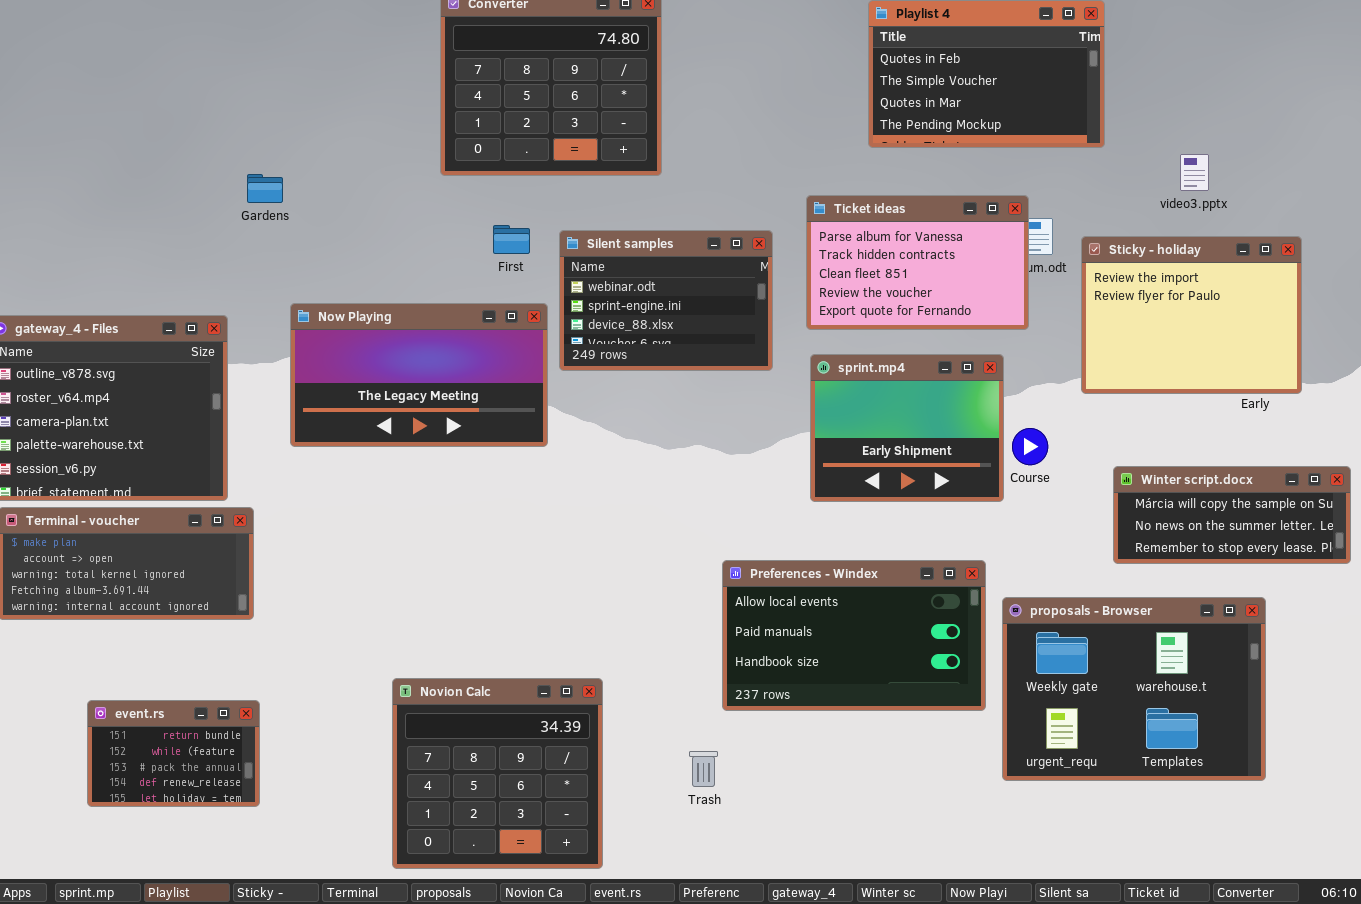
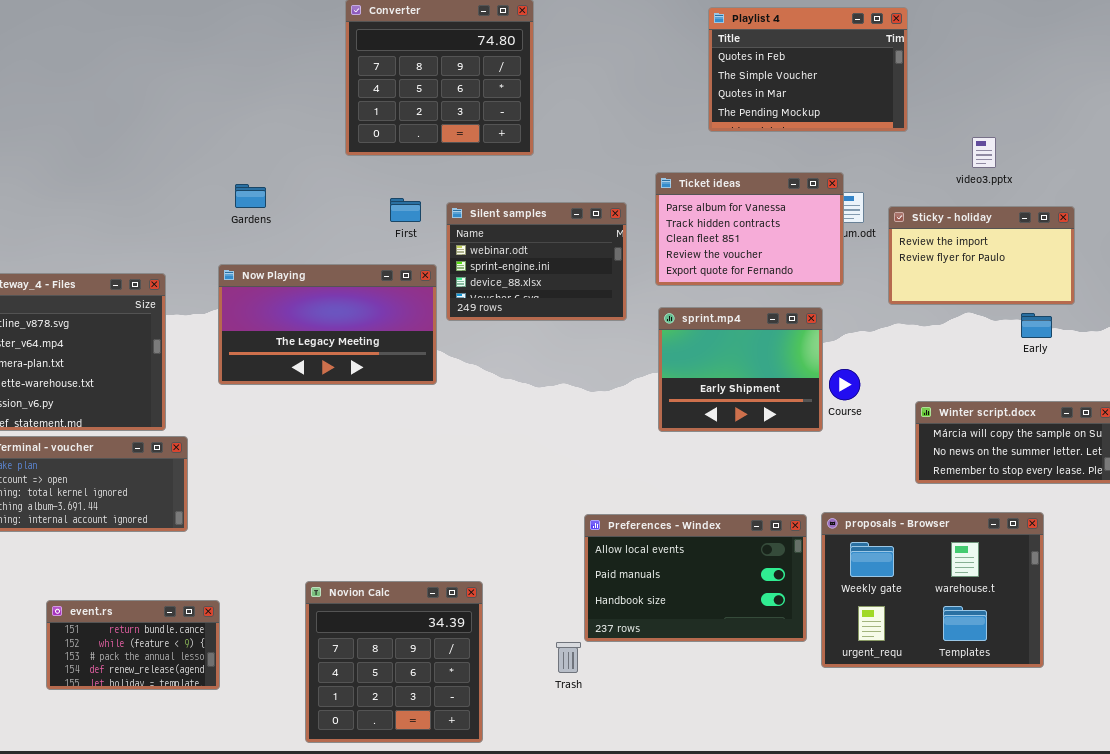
Gardens: [247,174,283,203] -> [235,184,266,208], moved
Sticky - holiday: [1081,236,1302,394] -> [888,206,1075,305], resized
Preferences - Windex: [722,560,986,711] -> [584,514,807,642], moved
event.rs: [87,700,260,807] -> [46,600,220,690], resized

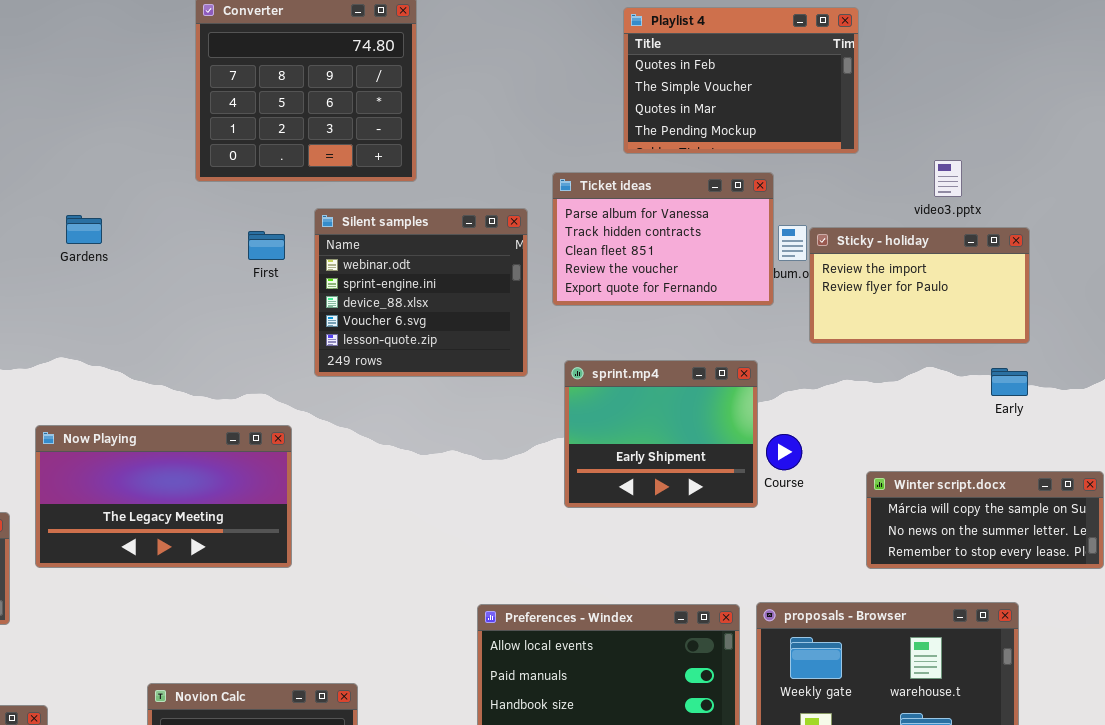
Ticket ideas: [655,172,844,286] -> [552,172,774,306], moved
Silent samples: [446,202,627,321] -> [314,208,528,377], resized
Sticky - holiday: [888,206,1075,305] -> [809,227,1030,344], moved
Now Playing: [218,264,437,385] -> [35,425,292,568], moved

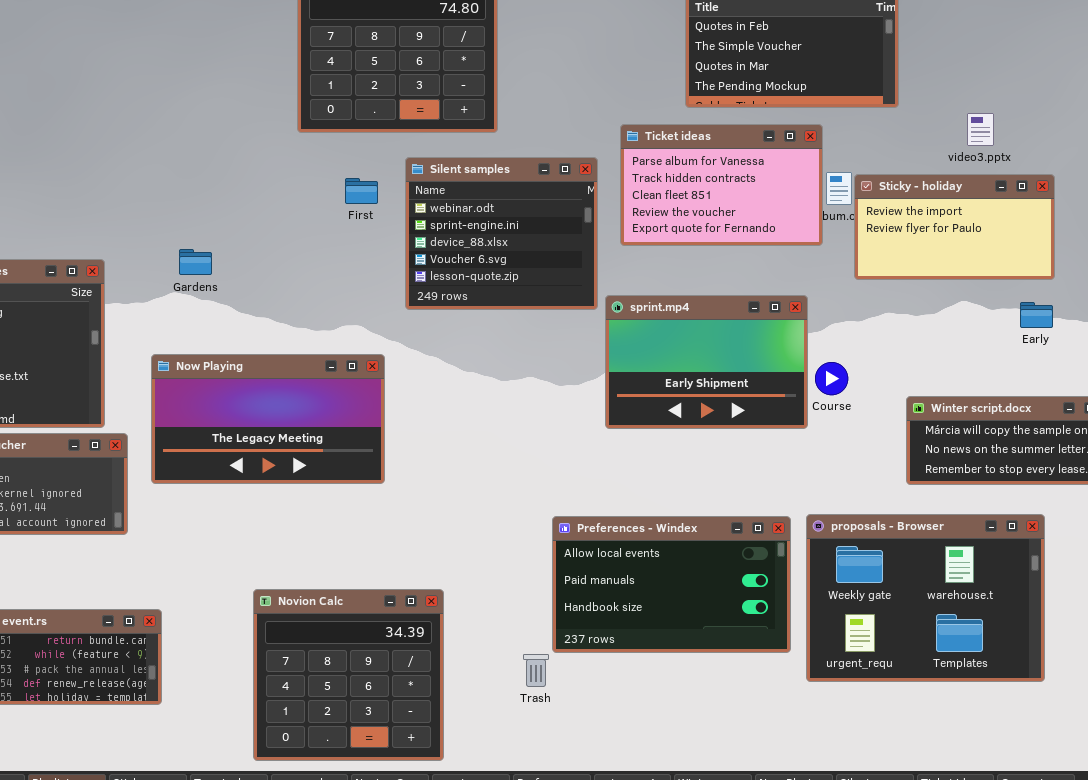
Gardens: [66,215,102,244] -> [179,249,212,275], moved
sprint.mp4: [564,360,758,508] -> [605,295,808,429], resized

